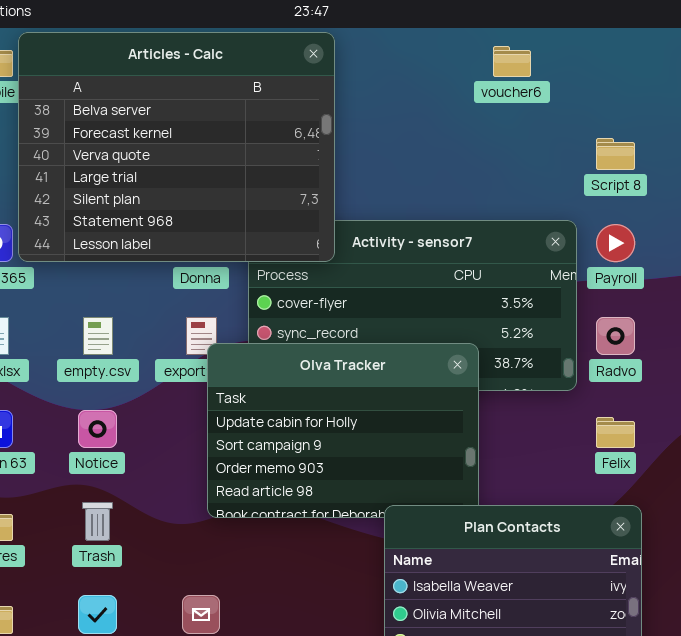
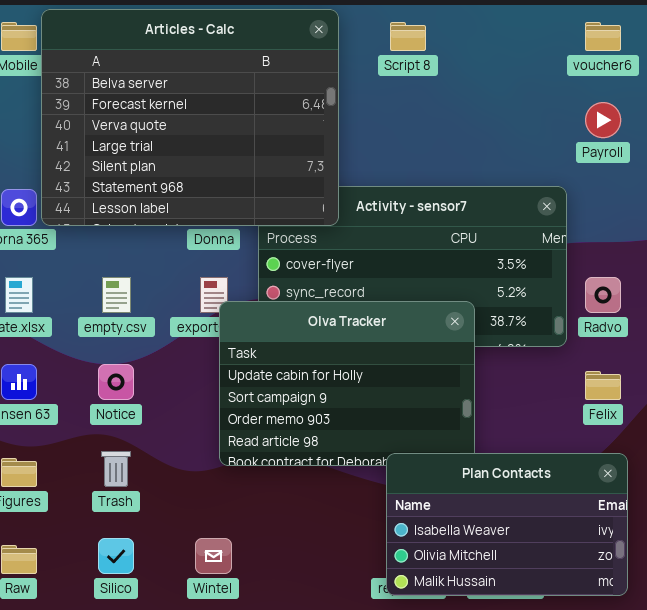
voucher6: [493,46,531,77] -> [585,22,621,51], moved
Script 8: [596,138,635,170] -> [390,22,426,51], moved
Payroll: [596,224,635,262] -> [585,102,621,138], moved

